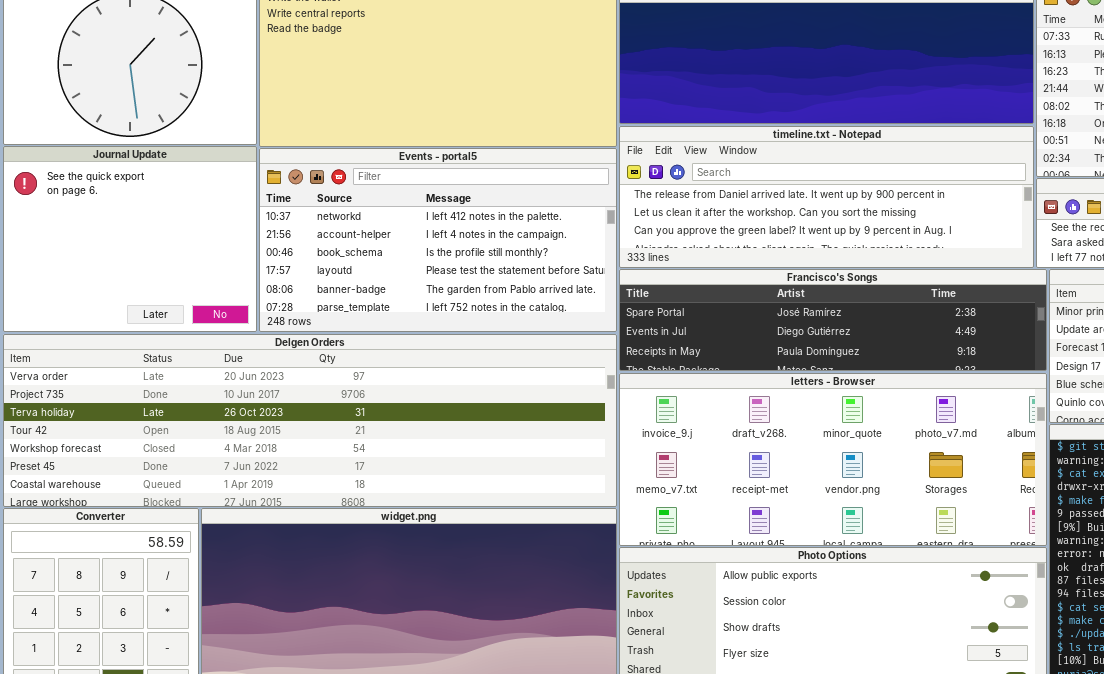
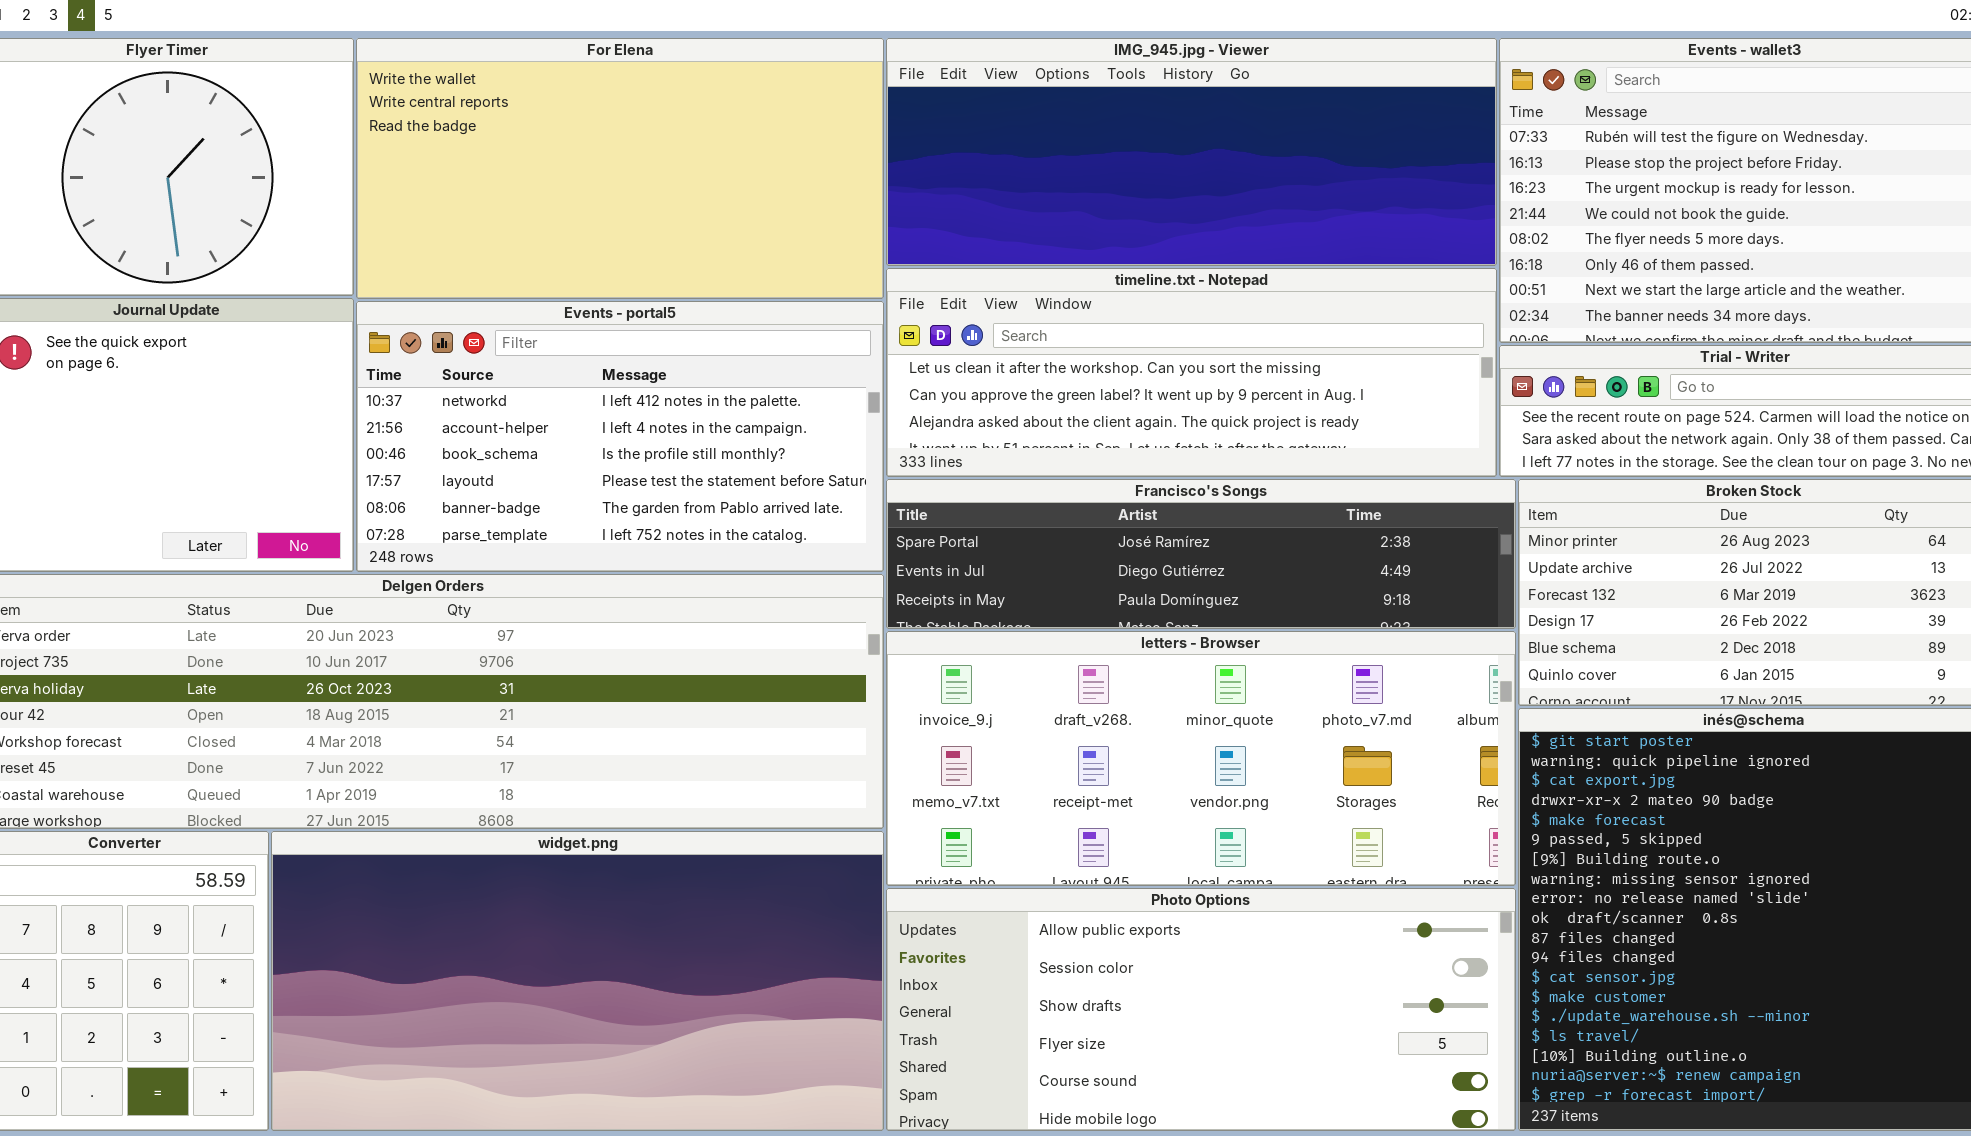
timeline.txt - Notepad: [619,126,1034,268] -> [886,268,1497,477], scrolled down 1 row

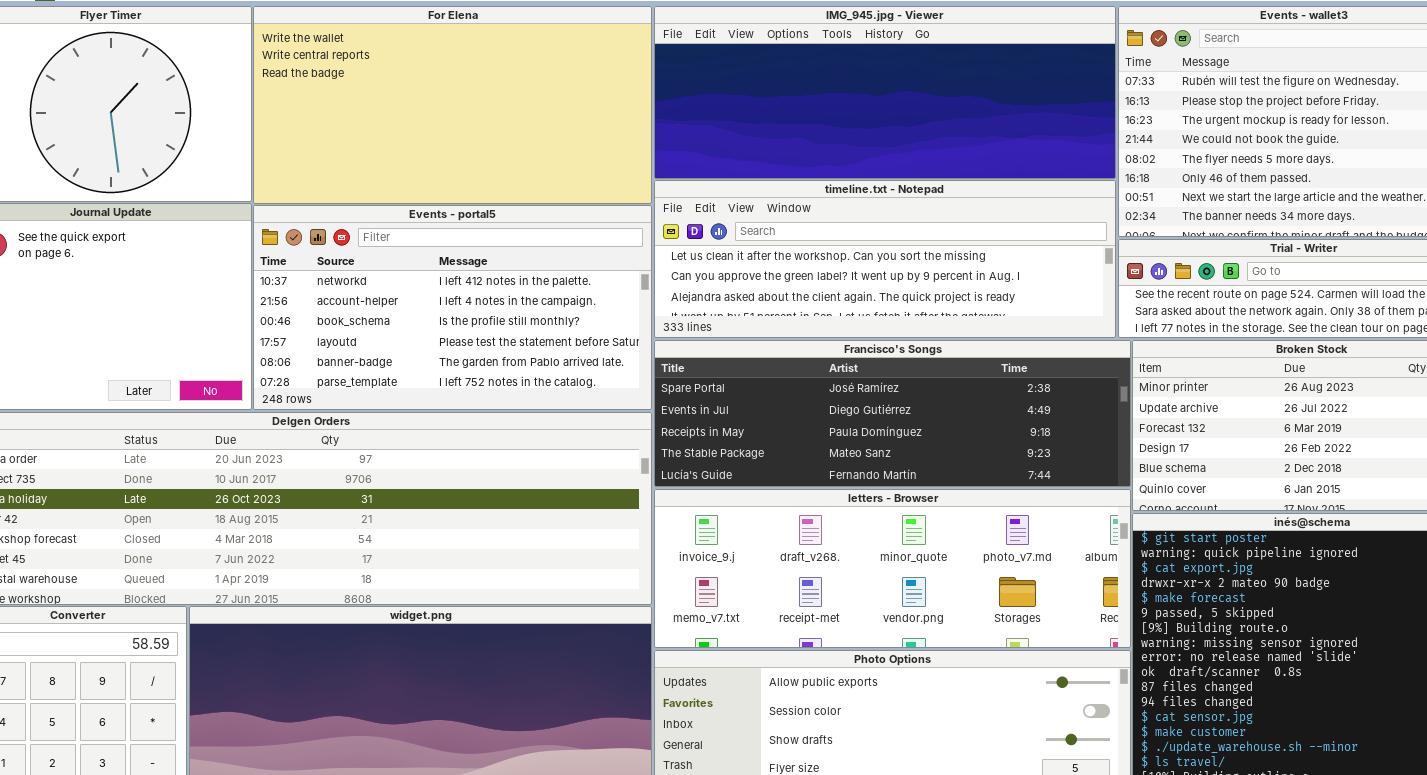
Francisco's Songs: [886,479,1516,629] -> [654,340,1131,487], resized
letters - Browser: [886,631,1516,886] -> [654,489,1131,648], resized

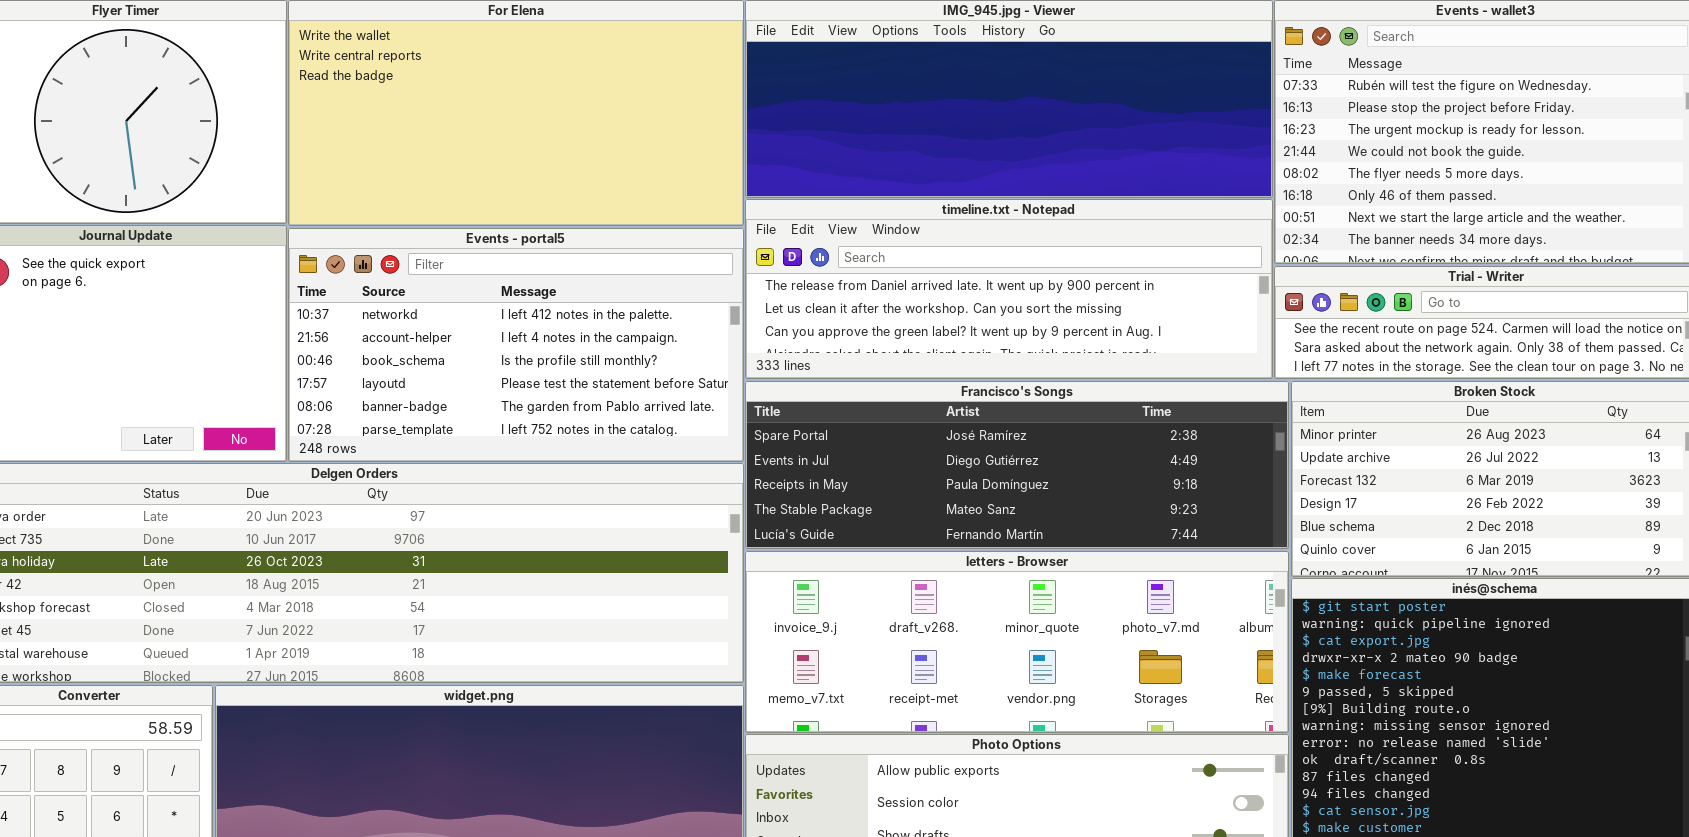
timeline.txt - Notepad: [654,180,1116,338] -> [745,199,1273,379], scrolled up 1 row

